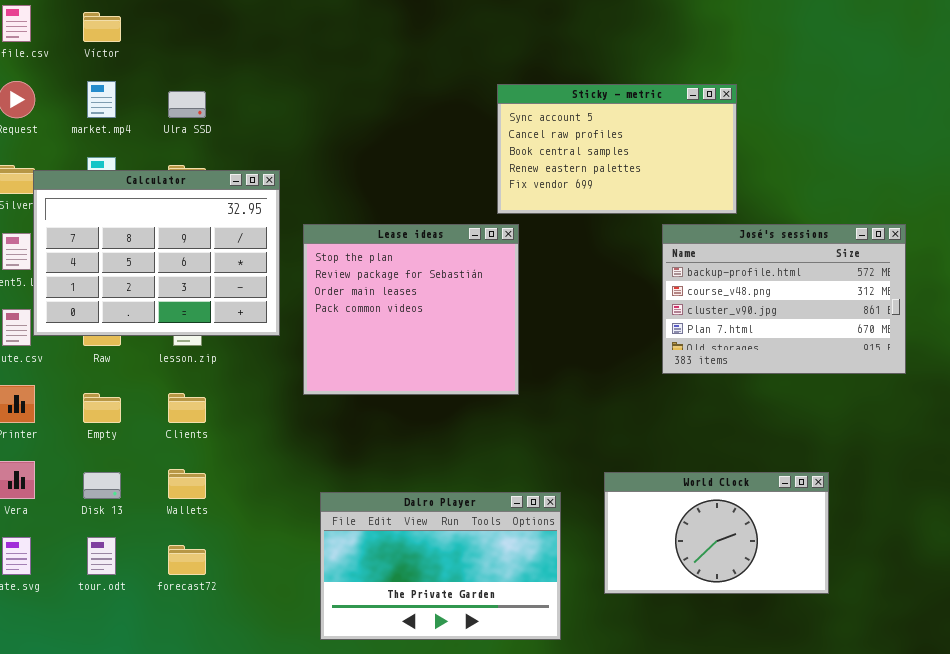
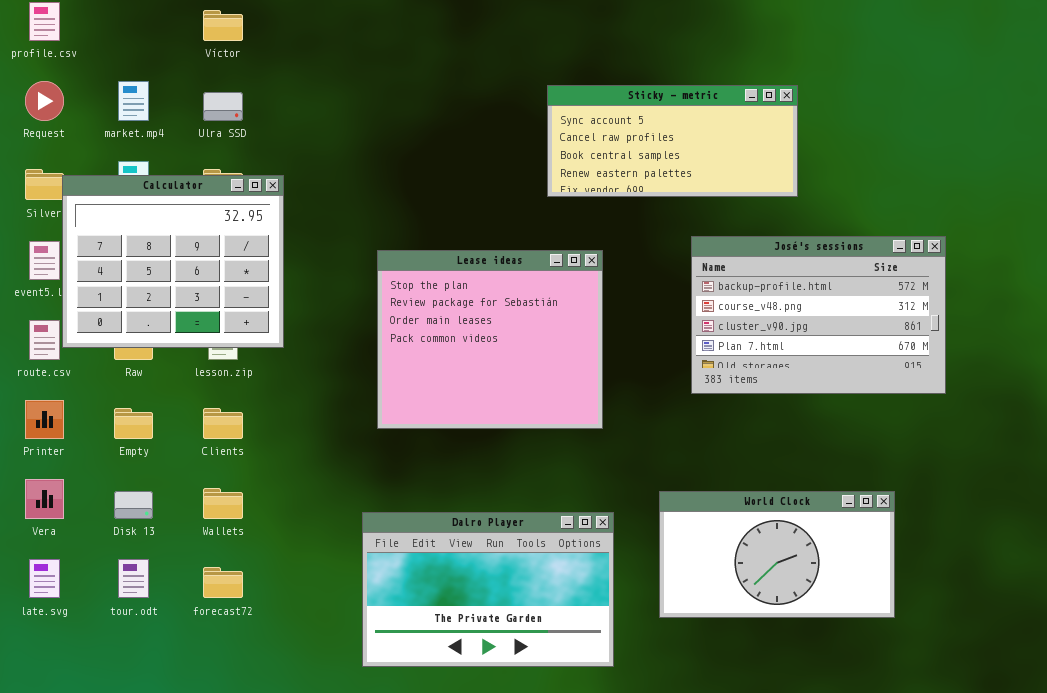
Víctor: [83,12,121,42] -> [203,10,243,41], moved
Sticky - metric: [497,84,737,214] -> [547,85,798,197], resized
Calculator: [33,170,280,336] -> [62,175,284,348], resized
José's sessions: [662,224,906,374] -> [691,236,946,394], moved
Lease ideas: [303,224,519,395] -> [377,250,603,429], moved

